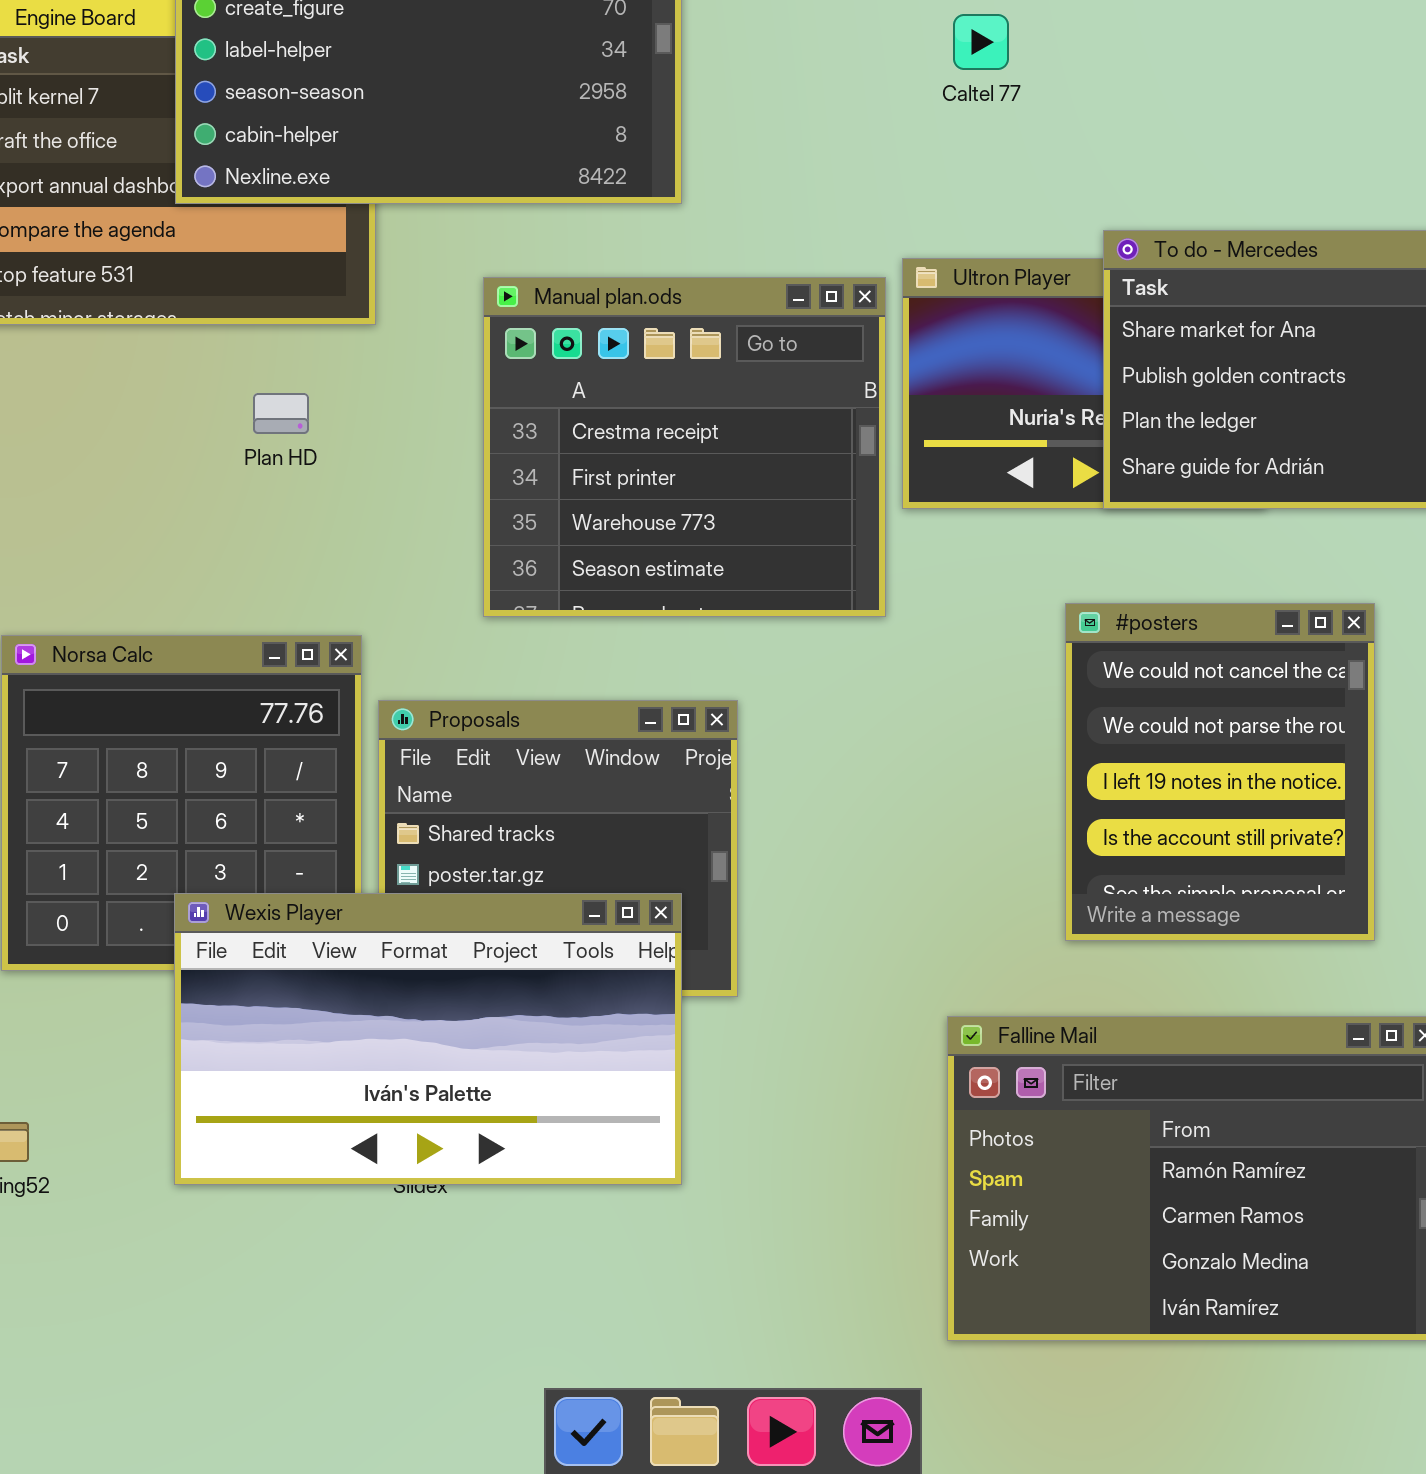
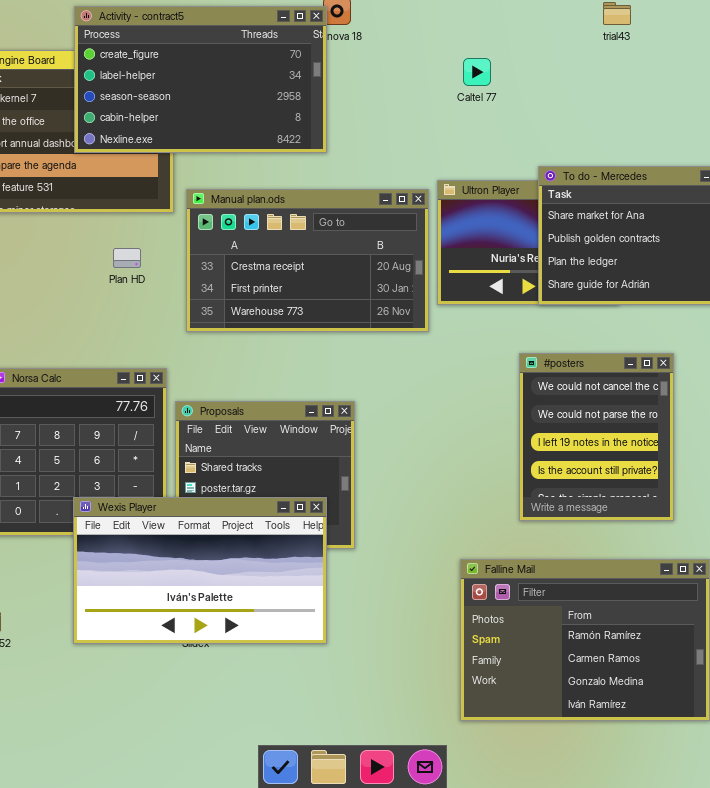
Manual plan.ods: [483,277,886,617] -> [186,189,429,332], resized

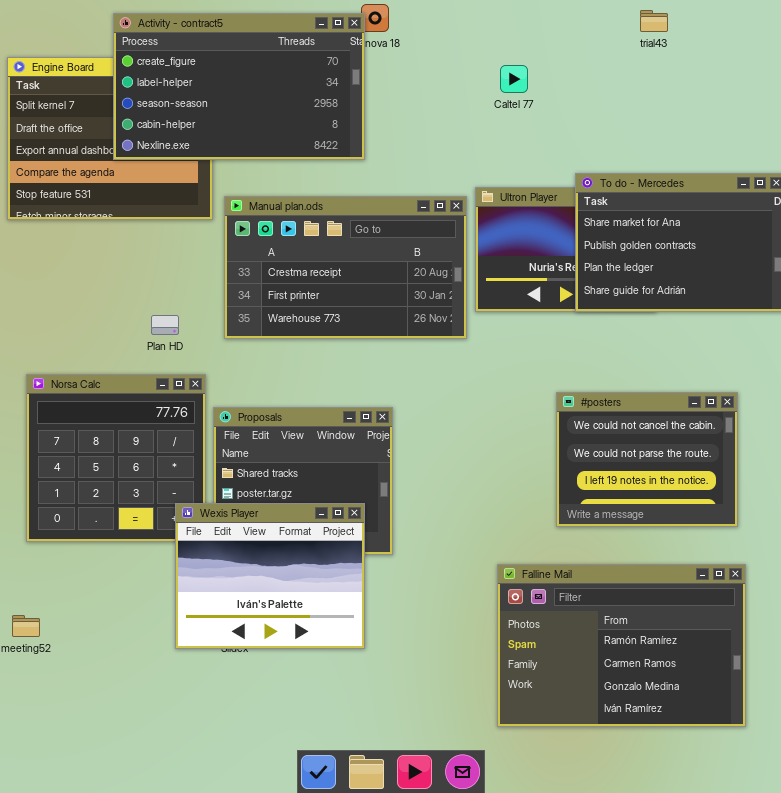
Plan HD: [113,248,141,268] -> [151,315,179,335], moved
#posters: [519,353,674,521] -> [556,392,738,527], resized
Wexis Player: [73,497,327,644] -> [175,503,365,649], resized

